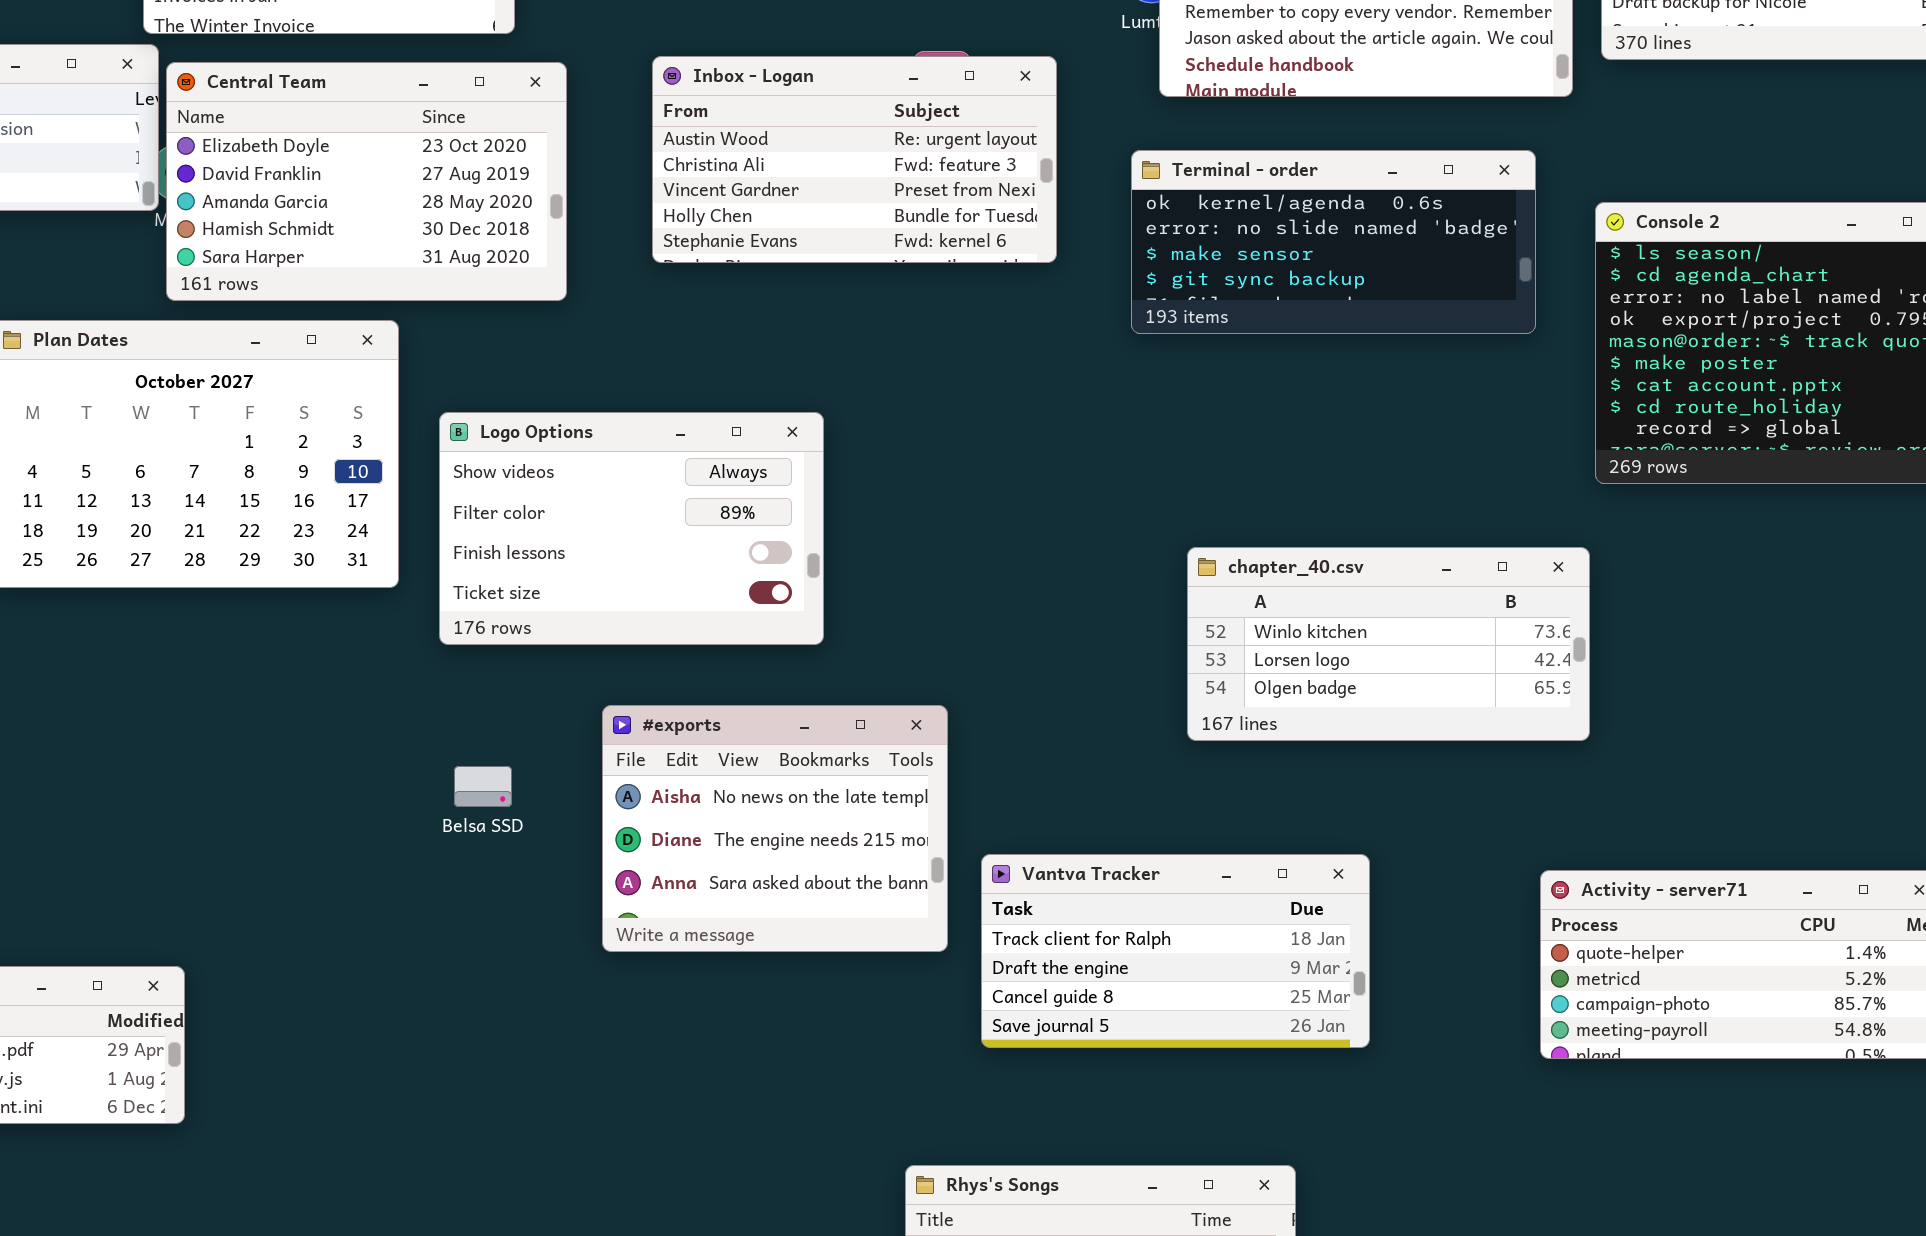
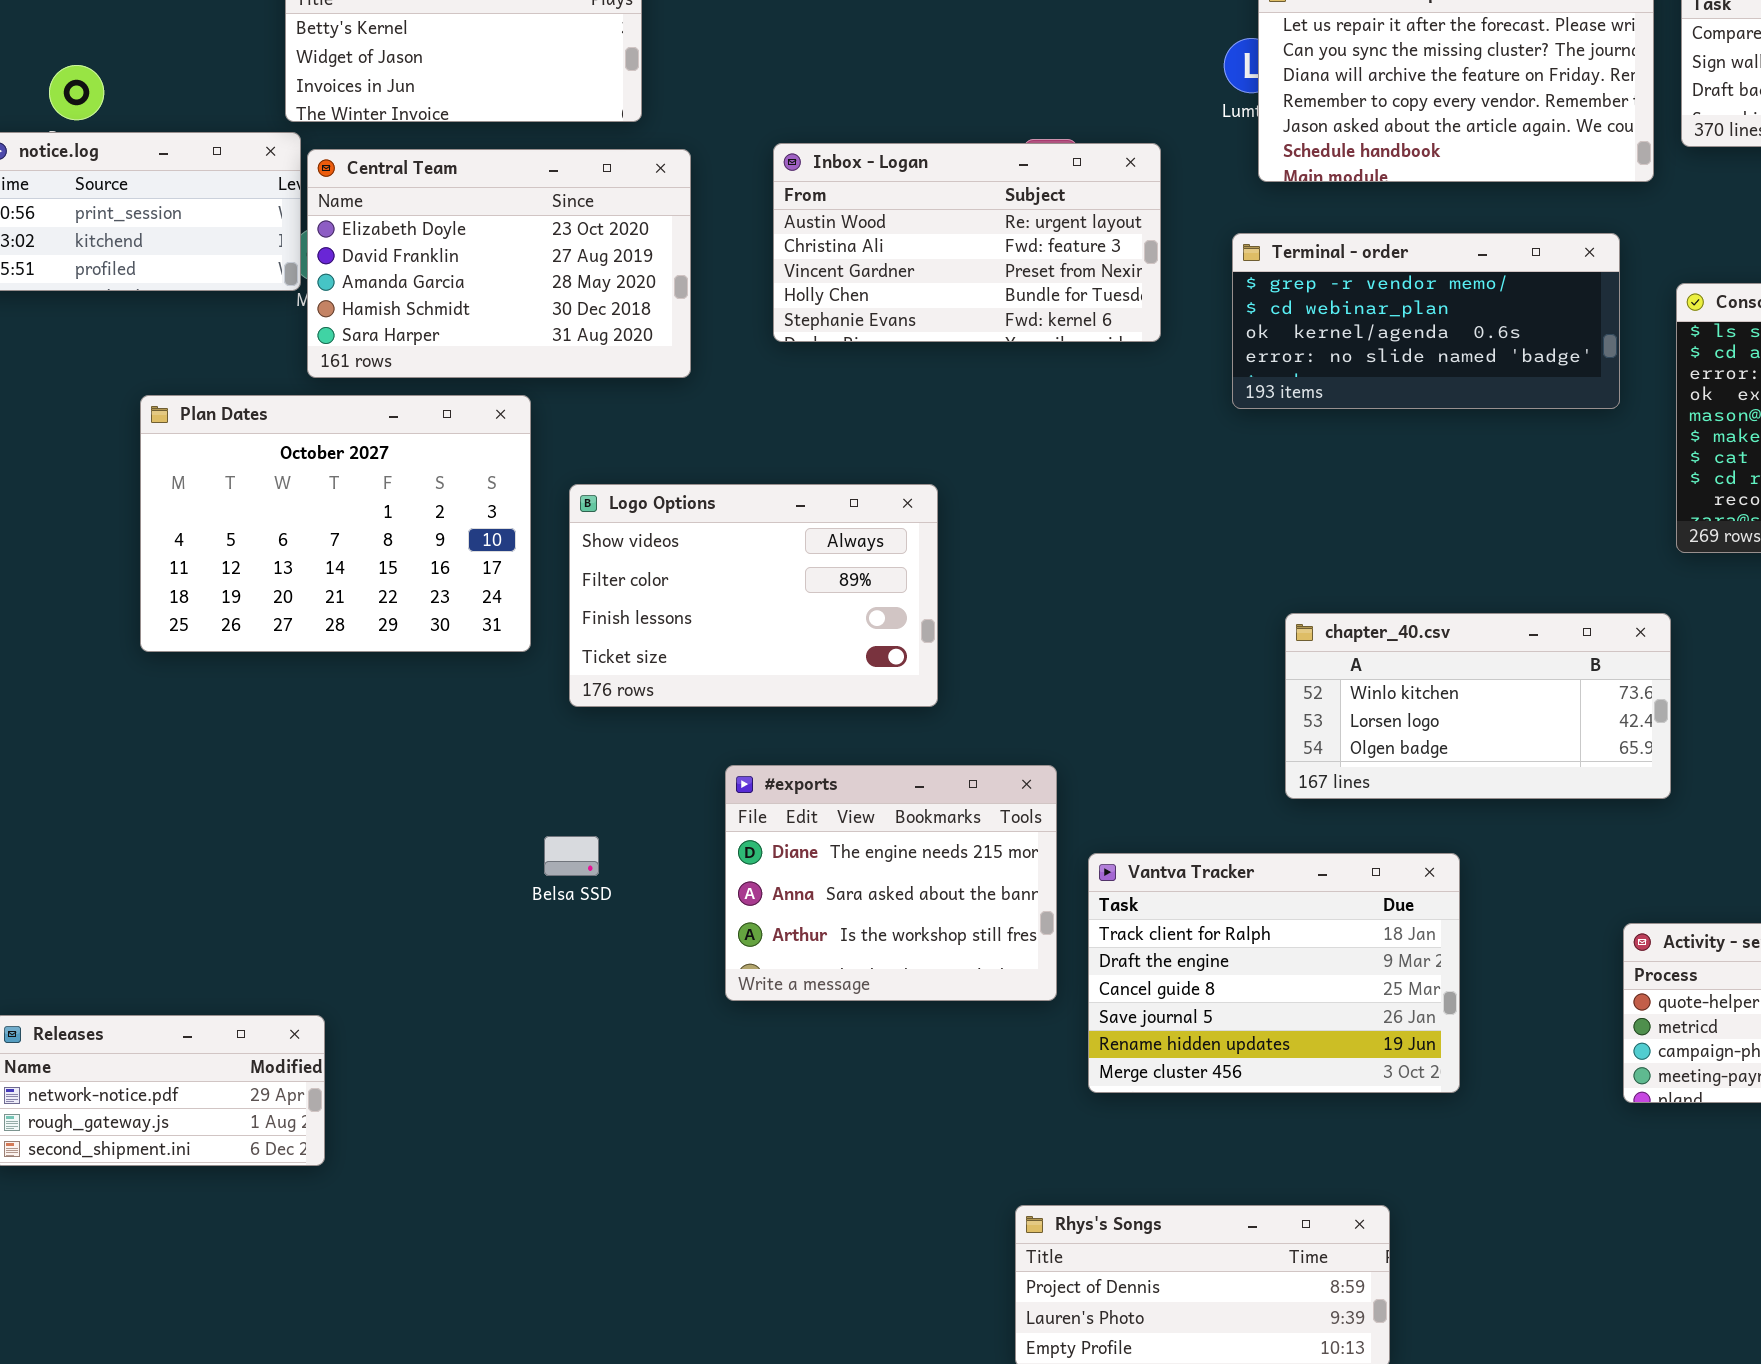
Terminal - order: [1131,150,1536,334] -> [1232,233,1620,409], scrolled up 2 rows
#exports: [602,705,948,952] -> [725,765,1057,1001], scrolled down 1 row
Belsa SSD: [454,766,512,807] -> [544,836,599,876], moved
Vantva Tracker: [981,854,1370,1048] -> [1088,853,1460,1093], resized

